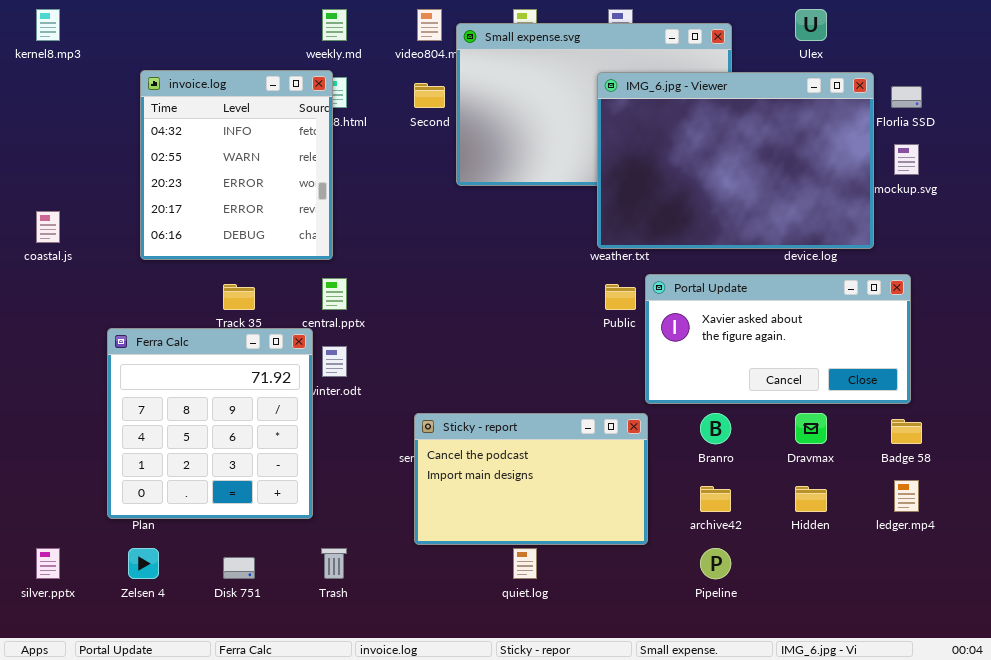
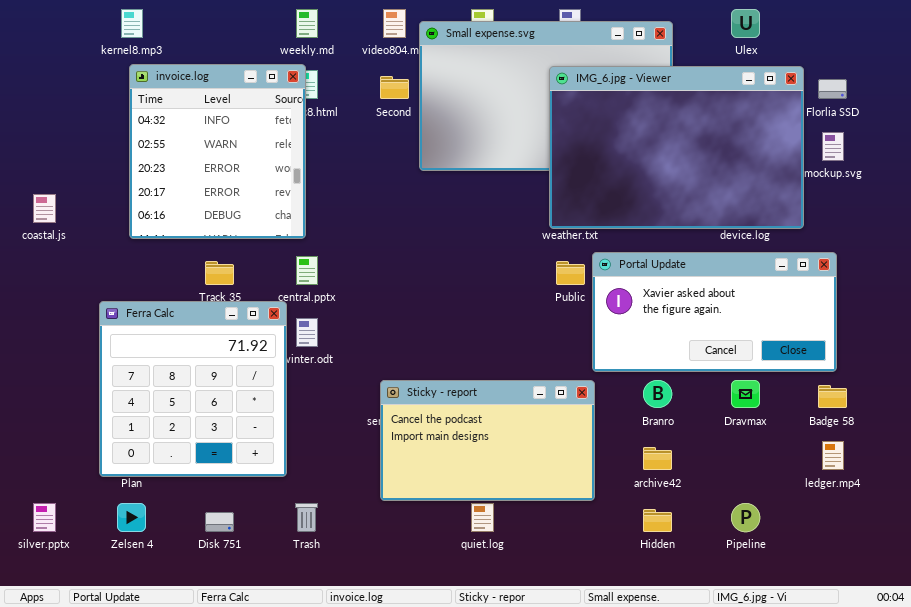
kernel8.mp3: [36,9,60,41] -> [121,9,143,38], moved
Hidden: [795,486,827,512] -> [643,509,672,532], moved
Pipeline: [700,548,731,579] -> [731,503,760,532], moved

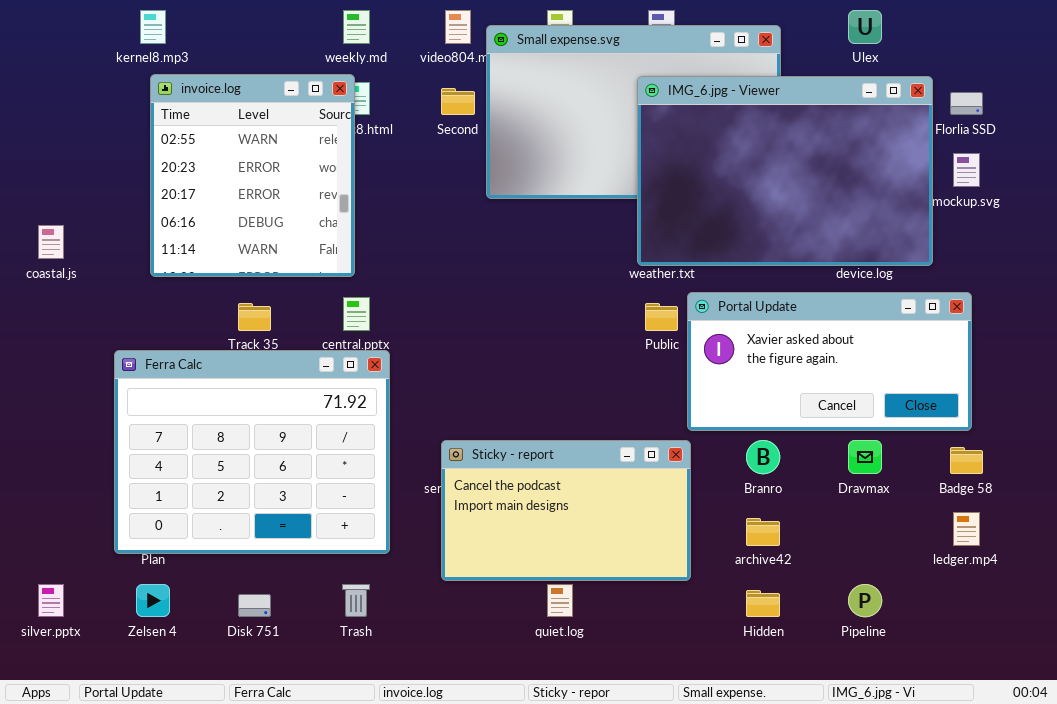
invoice.log: [129,64,306,239] -> [150,74,355,277], scrolled down 1 row
Ferra Calc: [99,301,287,477] -> [114,350,390,554], resized

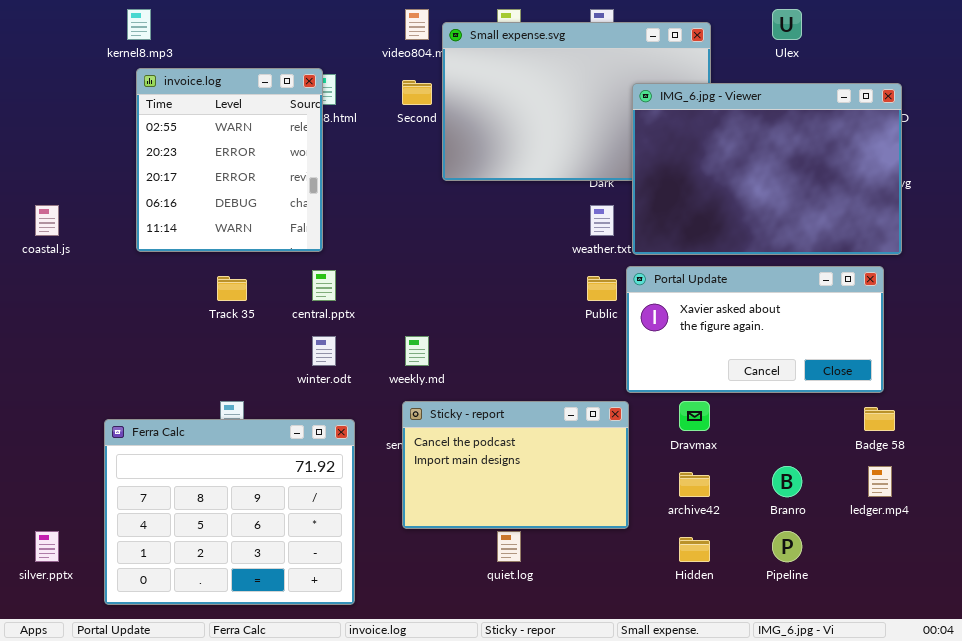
weekly.md: [343,10,370,44] -> [405,336,429,366], moved
IMG_6.jpg - Viewer: [637,76,933,266] -> [632,83,902,255], moved
Ferra Calc: [114,350,390,554] -> [104,419,355,605], moved
Branro: [746,440,780,474] -> [772,466,802,497], moved
Dravmax: [848,440,882,474] -> [679,401,710,431], moved

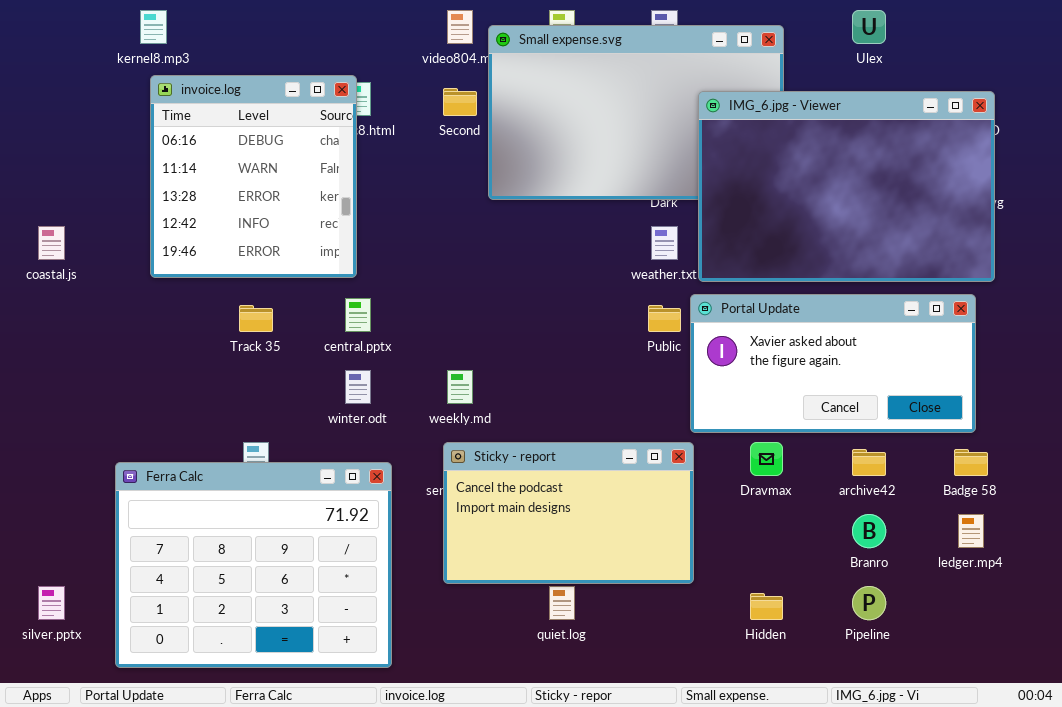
invoice.log: [136,68,323,252] -> [150,75,357,278], scrolled down 3 rows
archive42: [679,472,710,497] -> [852,449,886,476], moved

